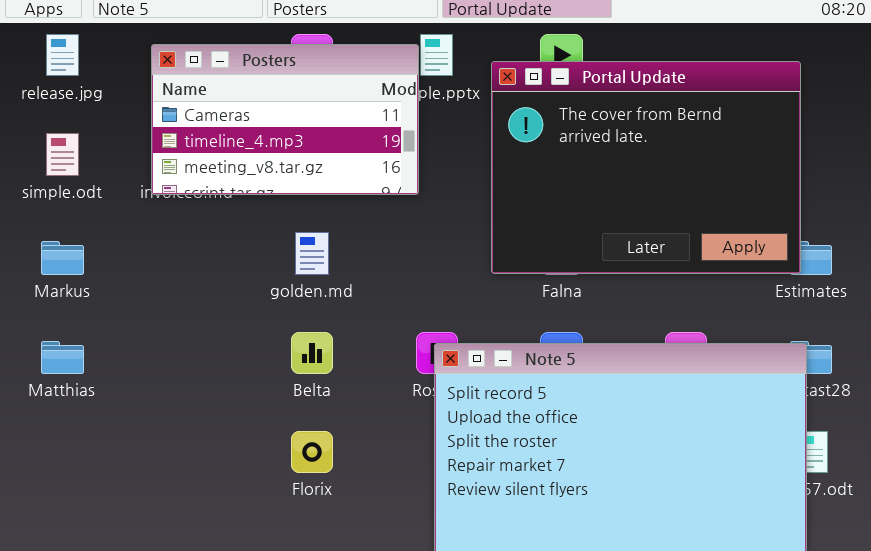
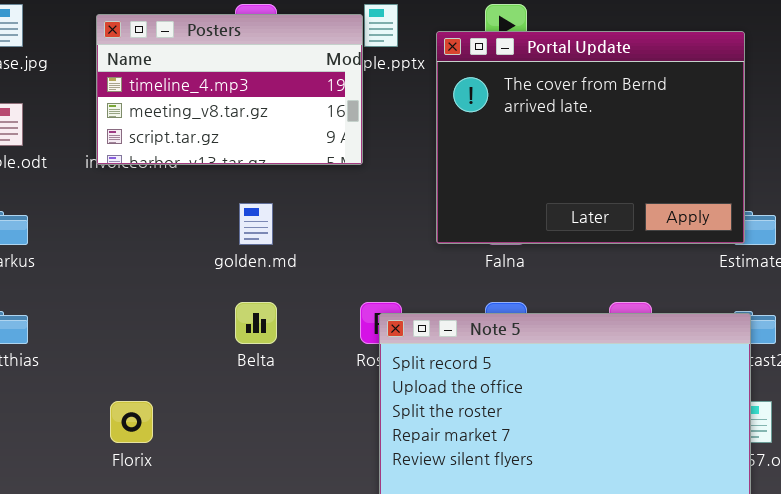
Posters: [151,44,419,195] -> [96,14,363,165], scrolled down 1 row
Florix: [291,431,333,473] -> [110,401,153,443], moved

